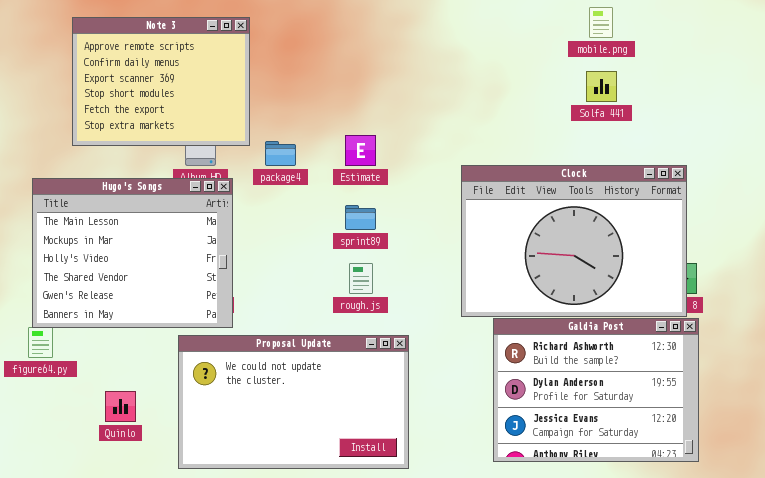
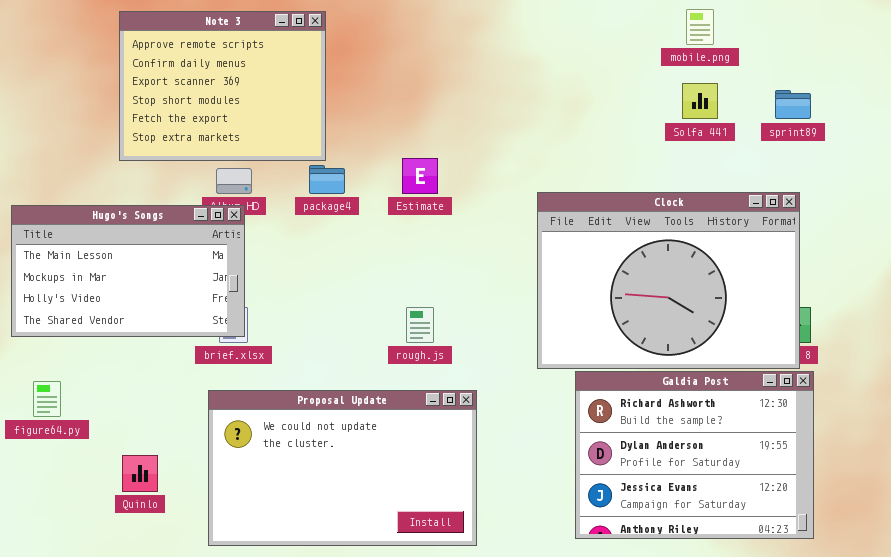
Note 3: [72,17,250,146] -> [119,11,326,161], moved
Hugo's Songs: [32,178,233,328] -> [11,205,245,337], moved, resized
sprint89: [345,205,376,230] -> [775,90,811,119], moved

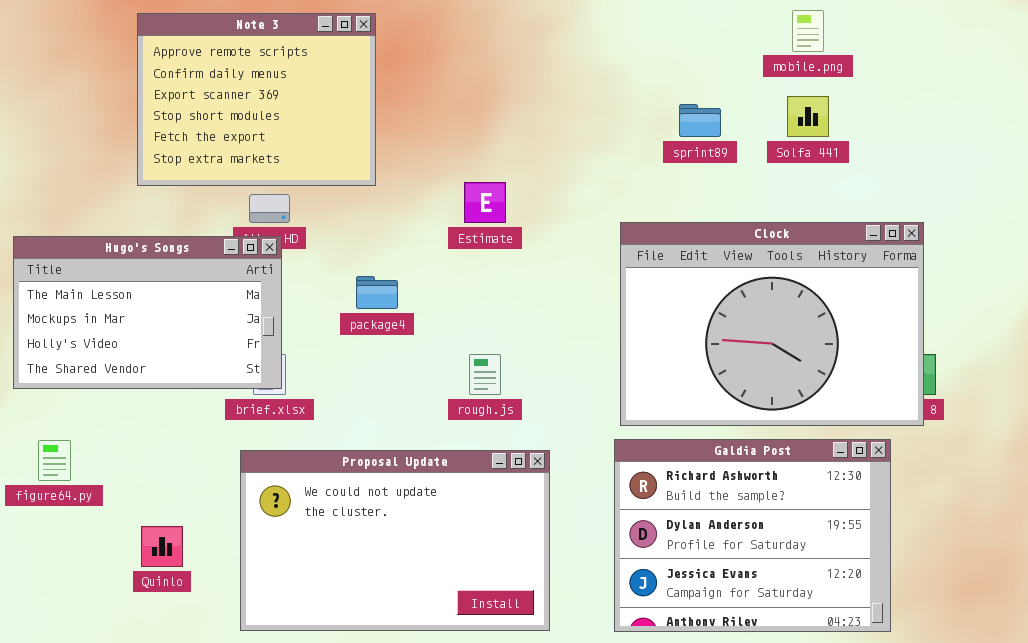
sprint89: [775,90,811,119] -> [679,104,721,137], moved
package4: [309,165,345,194] -> [356,276,398,309], moved
Galdia Post: [575,371,814,539] -> [614,439,891,632], moved

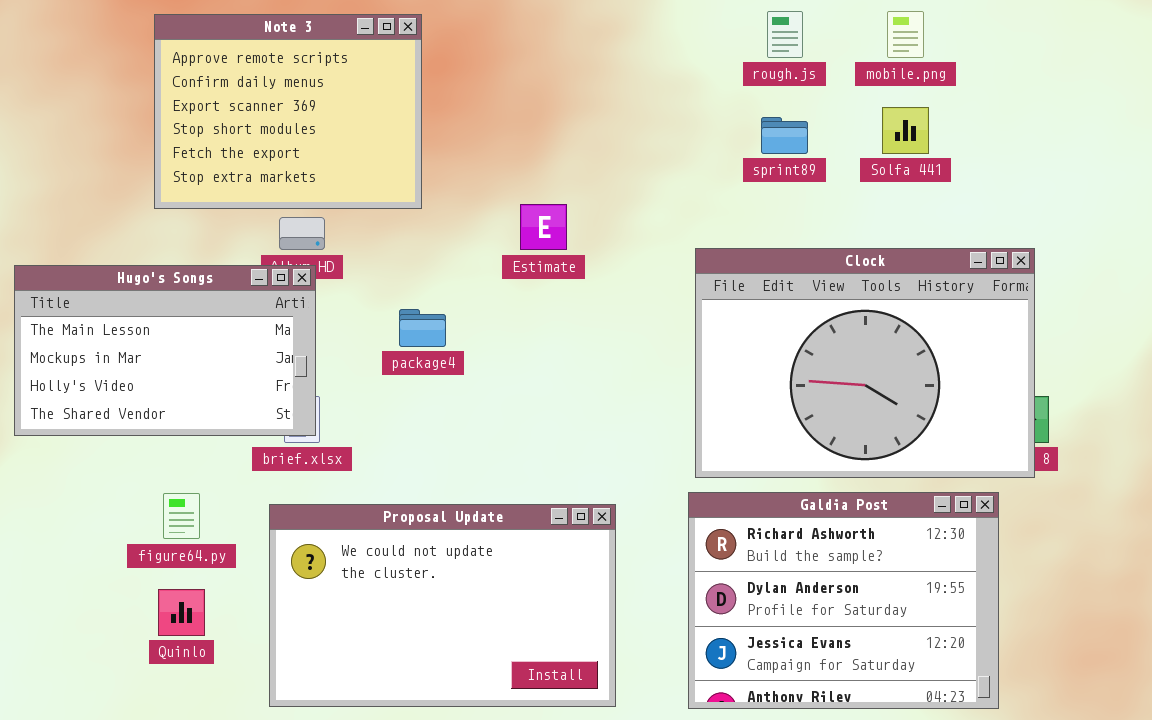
rough.js: [469,354,501,395] -> [767,11,803,58], moved
figure64.py: [38,440,71,481] -> [163,493,200,539], moved

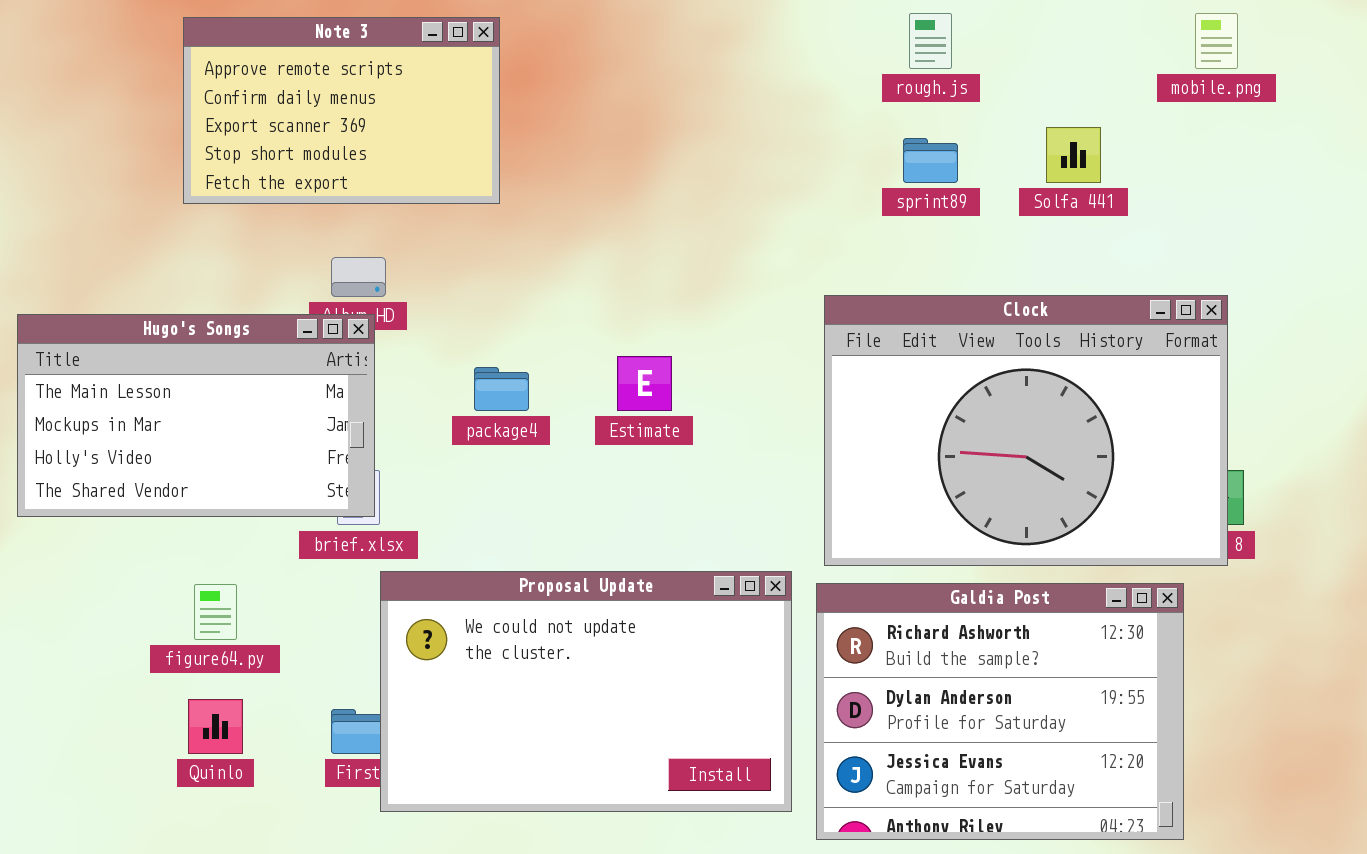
mobile.png: [887,11,924,58] -> [1195,13,1238,69], moved
Note 3: [154,14,422,209] -> [183,17,500,204], resized
Estimate: [520,204,567,250] -> [617,356,672,411], moved
Proposal Update: [269,504,616,707] -> [380,571,792,812], moved

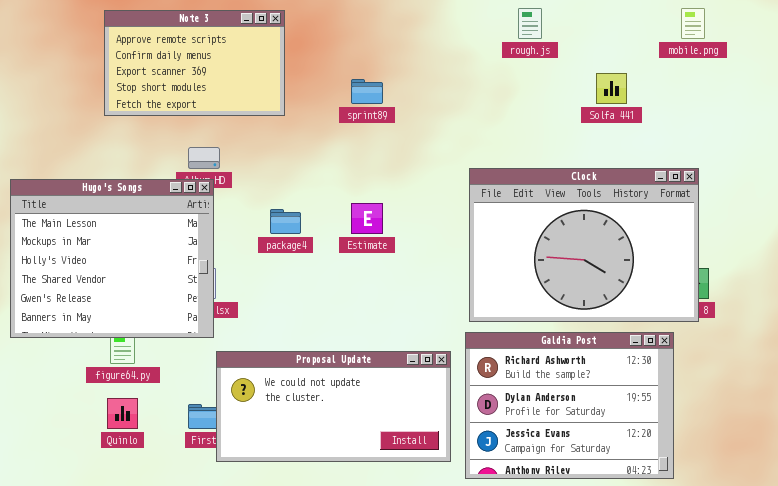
sprint89: [903,138,958,183] -> [351,79,383,104], moved
Hugo's Songs: [17,314,375,517] -> [10,179,214,338], resized
Proposal Update: [380,571,792,812] -> [216,351,451,462], resized

